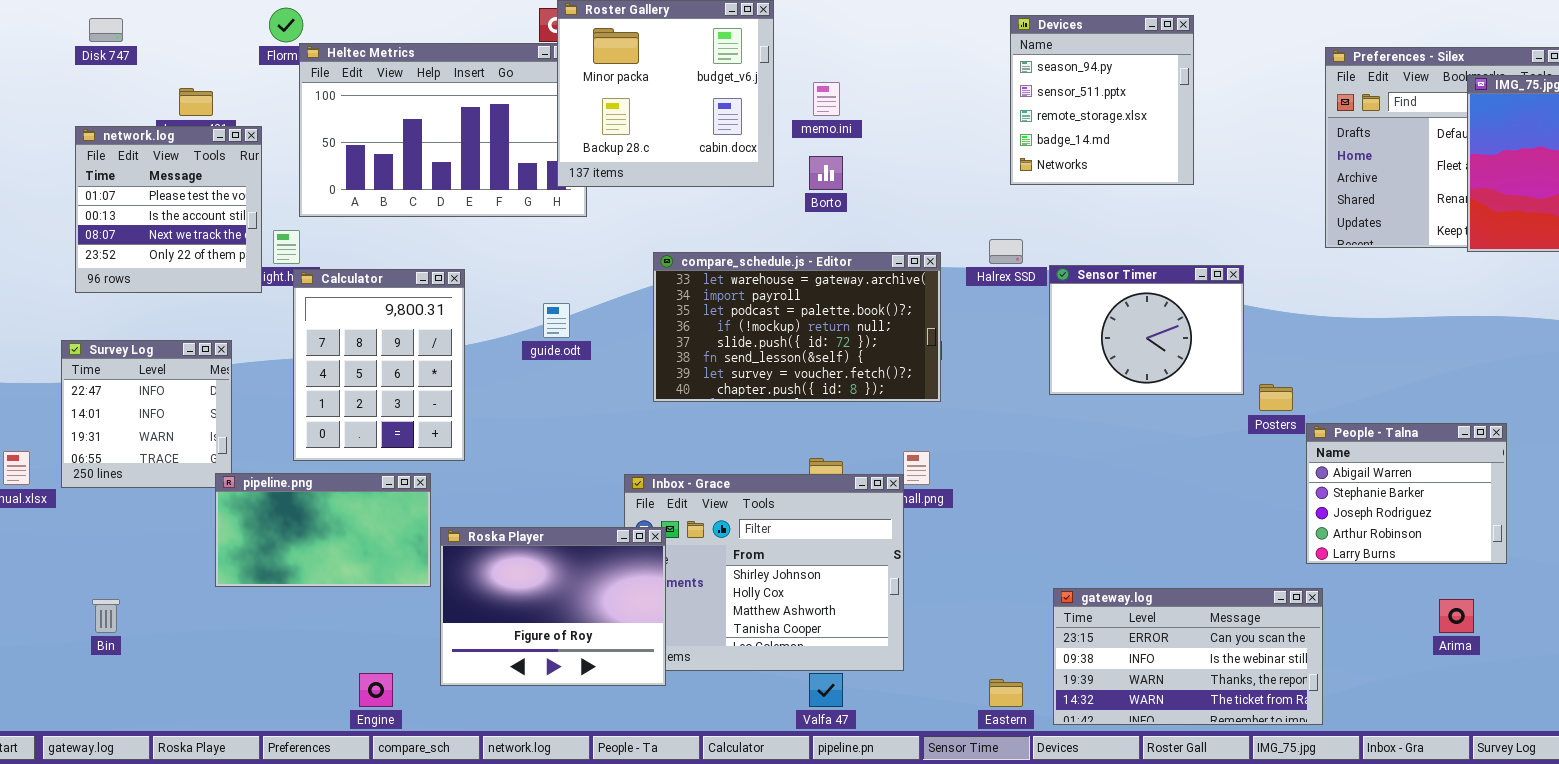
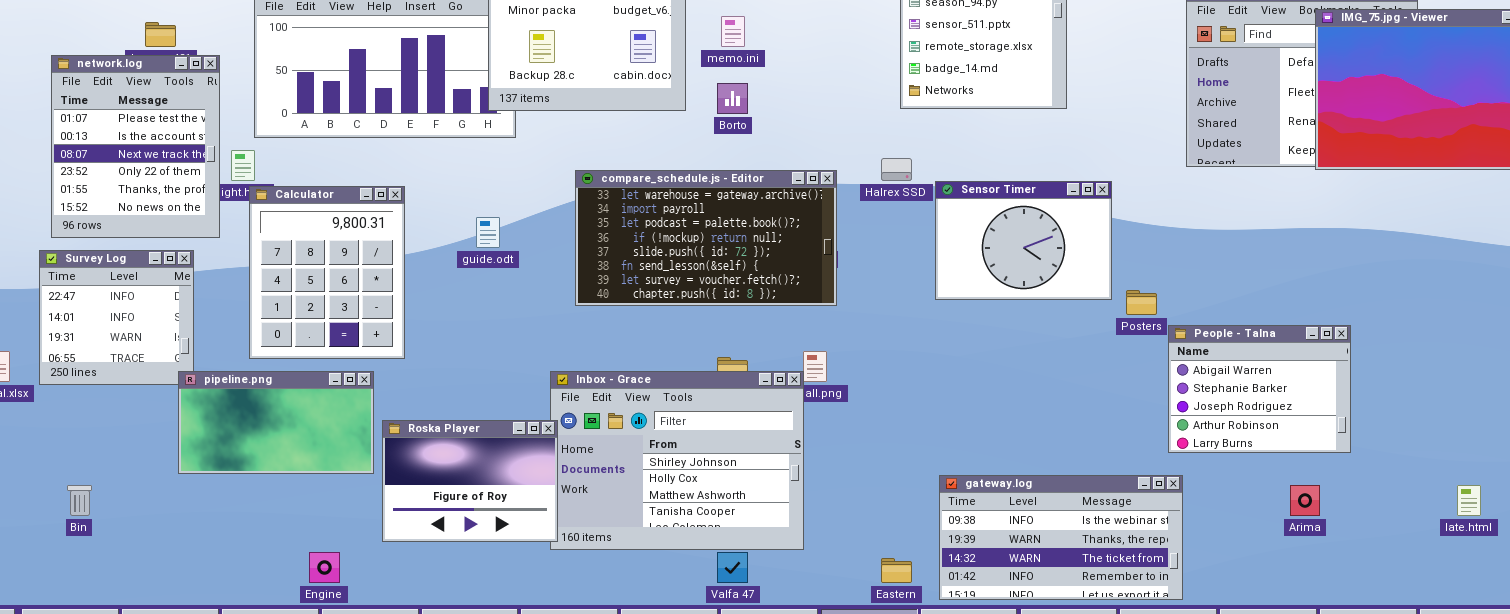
network.log: [75,126,262,293] -> [51,55,220,238], resized
Roska Player: [440,527,666,686] -> [382,420,558,542], resized
gateway.log: [1053,588,1323,725] -> [939,475,1183,600], scrolled down 1 row

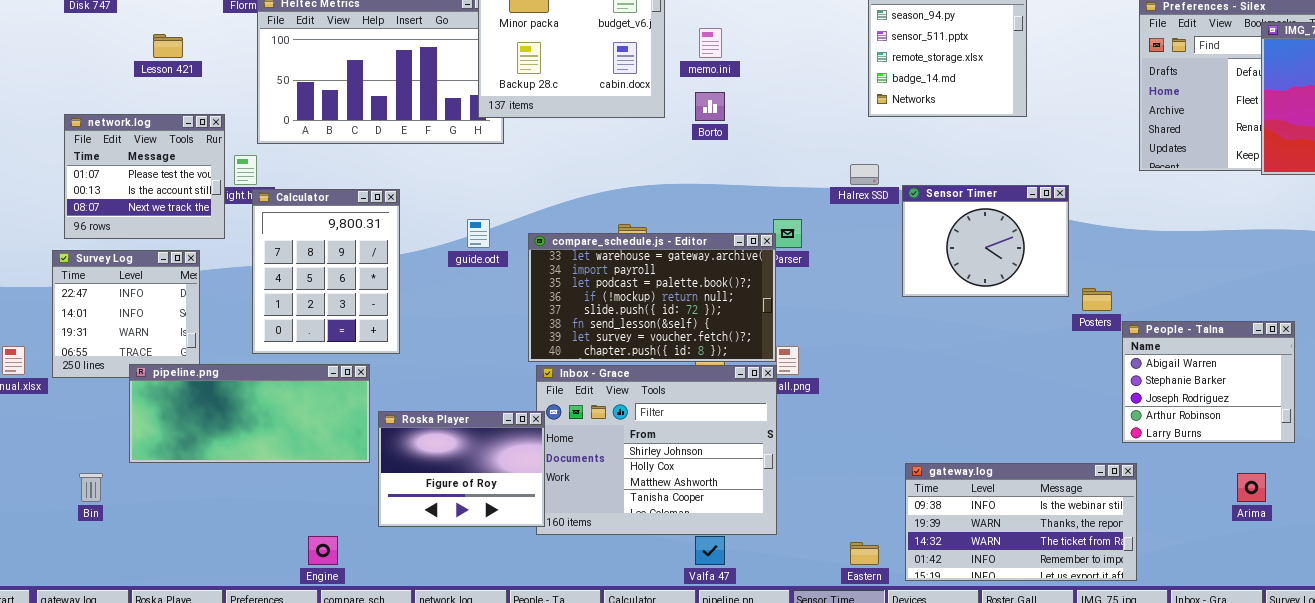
network.log: [51,55,220,238] -> [64,114,225,239], resized
compare_schedule.js - Editor: [575,170,837,306] -> [528,233,776,362], moved
pipeline.png: [178,371,374,474] -> [129,364,370,463], resized

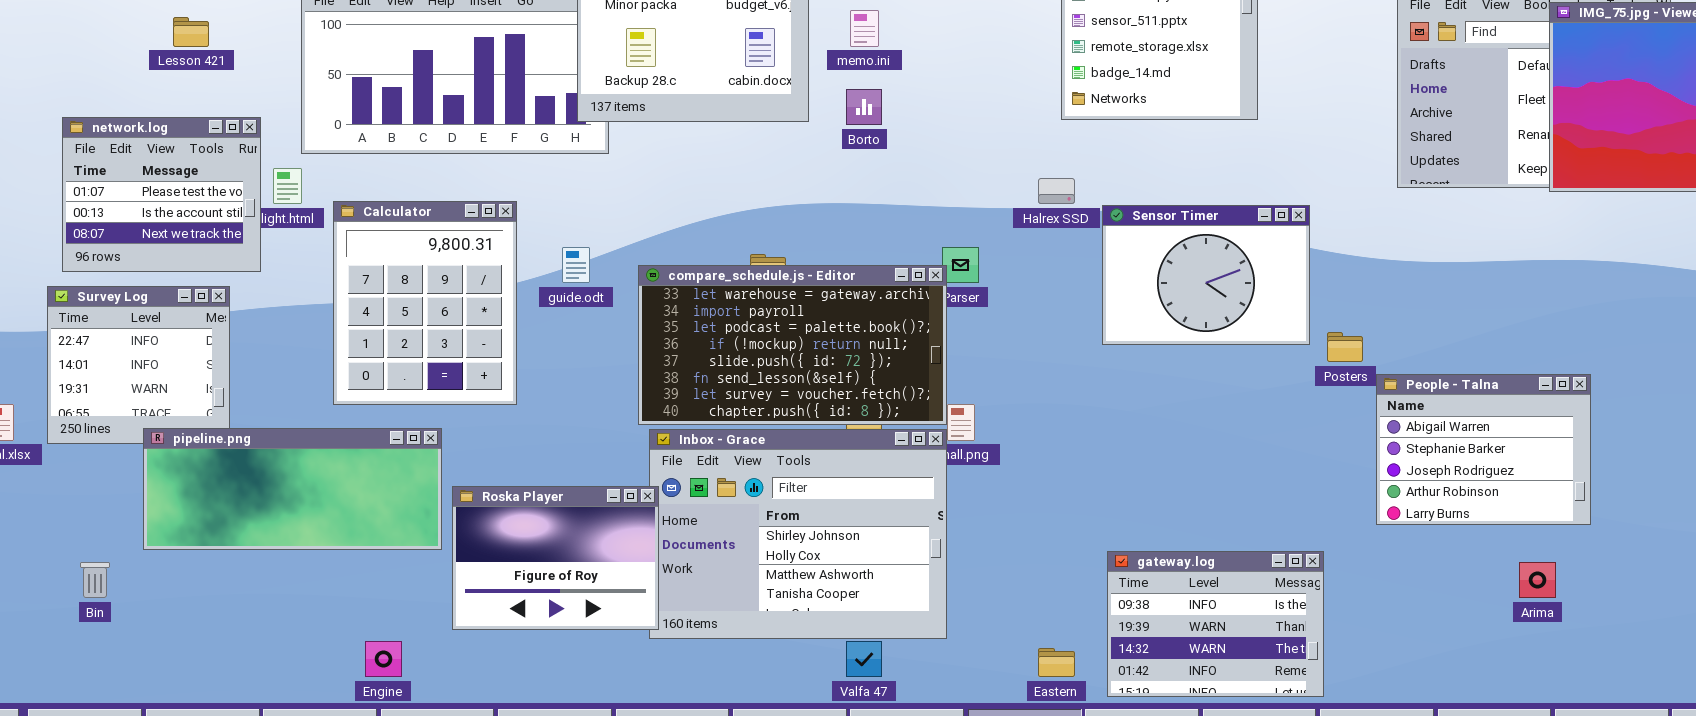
Calculator: [252,189,400,354] -> [333,201,517,405], moved
gateway.log: [905,463,1137,581] -> [1107,551,1324,697], resized

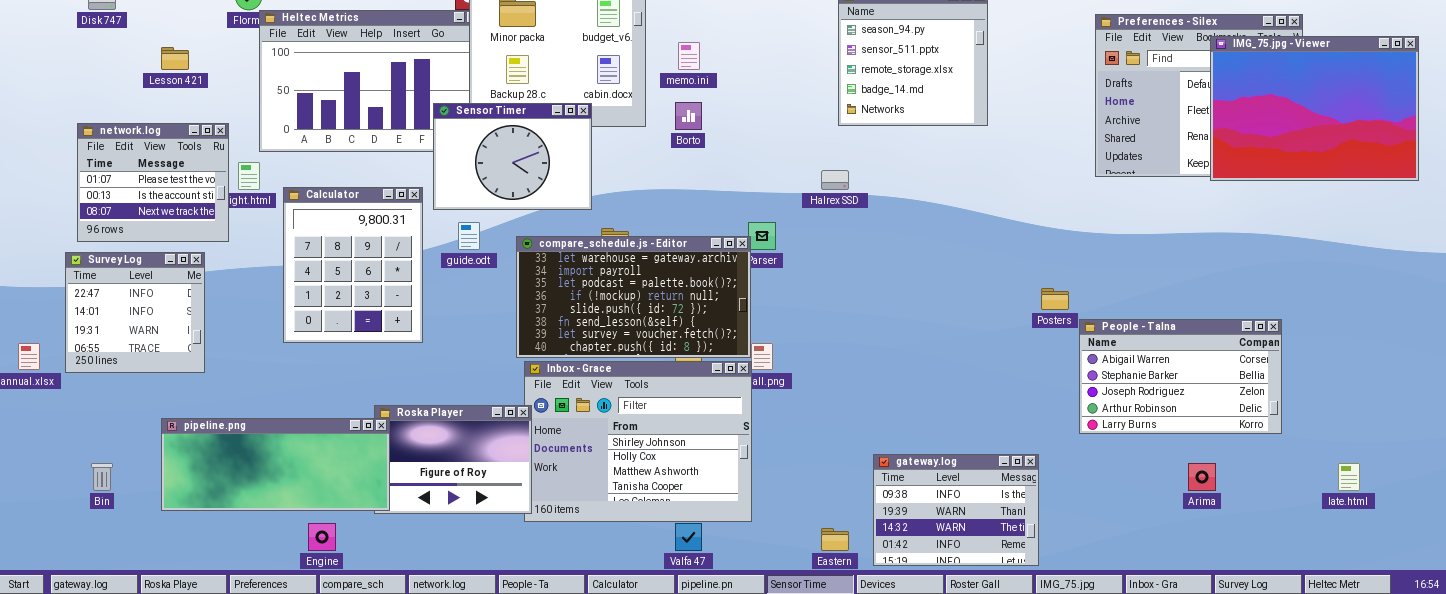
Sensor Timer: [1102,205,1310,345] -> [433,103,592,210], moved
People - Talna: [1376,374,1591,525] -> [1079,319,1282,434], resized
pipeline.png: [143,428,442,550] -> [161,418,390,511], moved

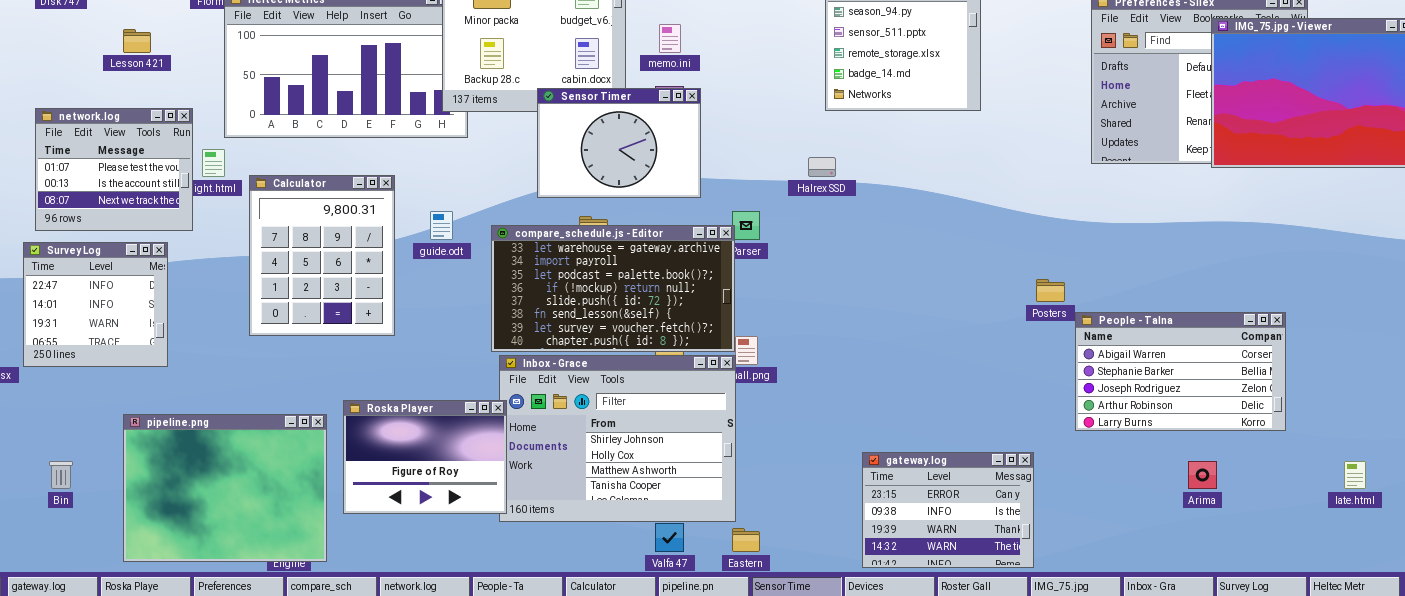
Sensor Timer: [433,103,592,210] -> [537,88,701,198], moved
pipeline.png: [161,418,390,511] -> [123,414,327,562], resized
gateway.log: [873,454,1039,566] -> [862,452,1034,568], scrolled up 1 row
Eastern: [821,528,849,551] -> [732,528,760,552], moved

